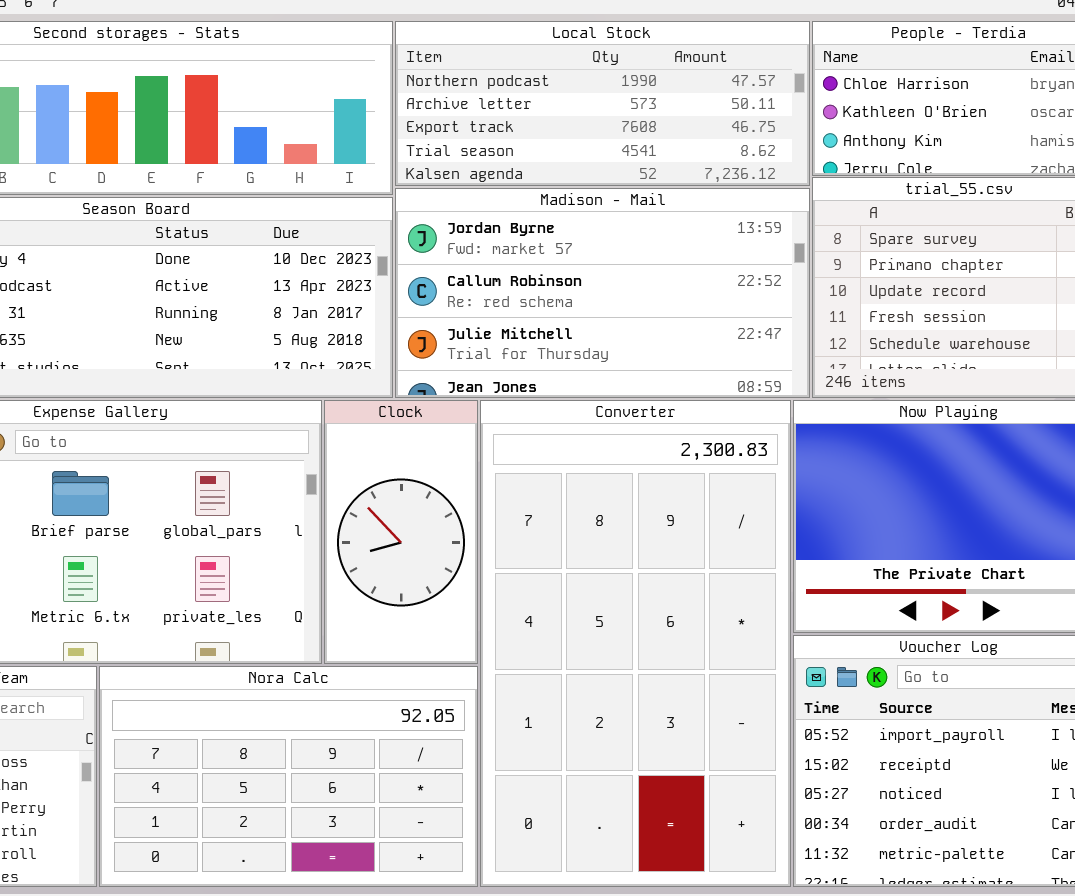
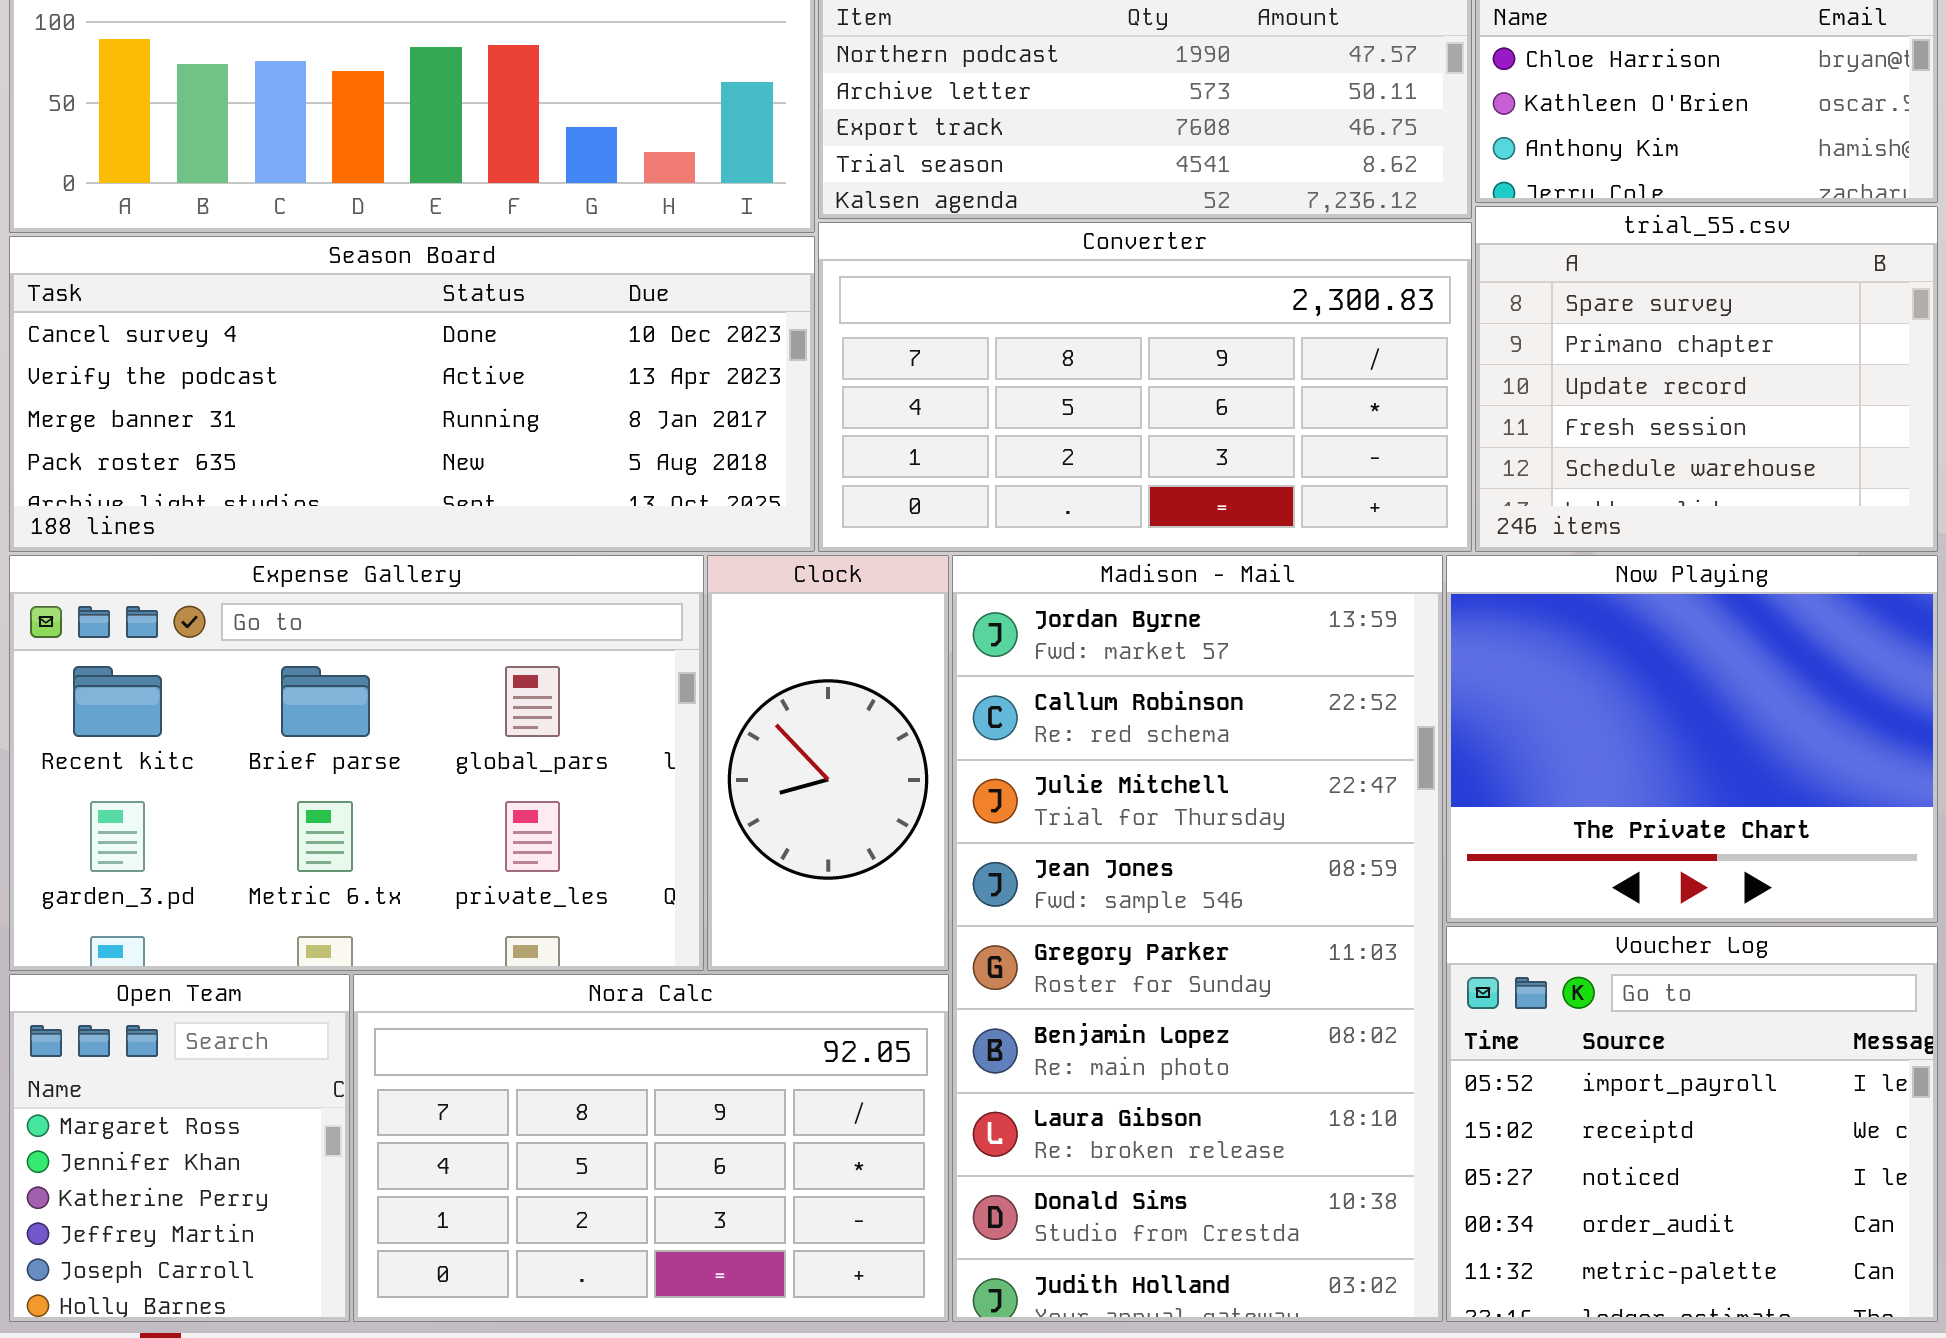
Madison - Mail: [395,188,810,398] -> [952,555,1443,1322], moved, resized
Converter: [480,400,791,887] -> [818,222,1472,552], moved, resized

